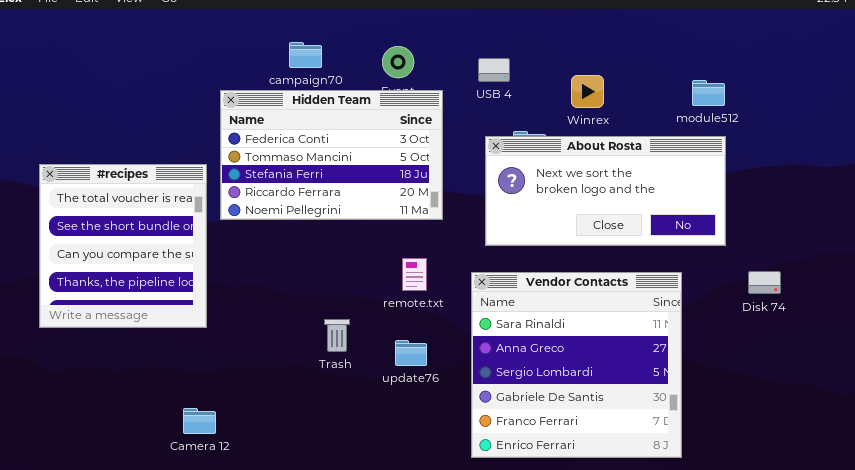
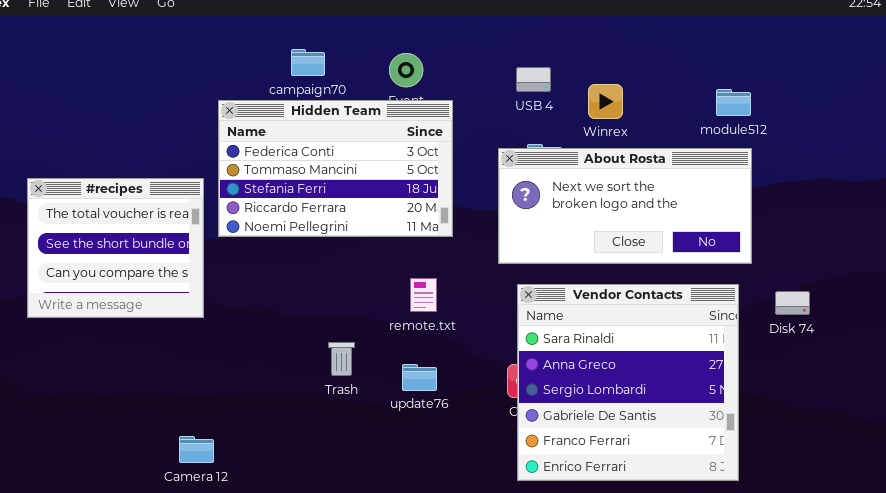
USB 4: [478,58,510,82] -> [516,67,551,92], moved
#recipes: [39,164,207,328] -> [27,178,204,318], resized
Vendor Contacts: [471,272,682,458] -> [517,284,739,481], moved

